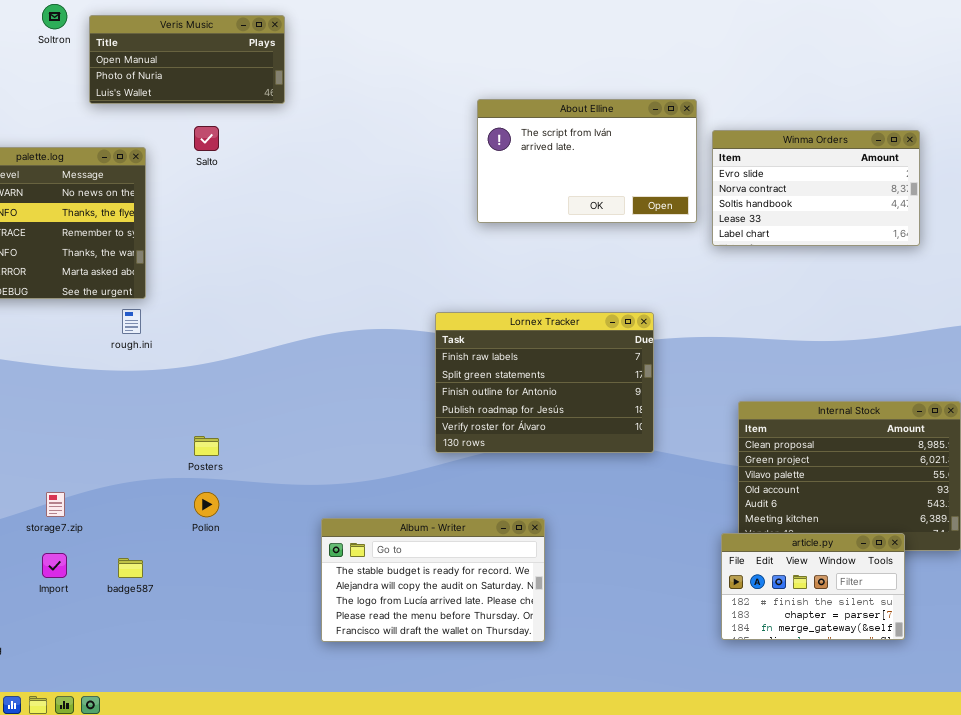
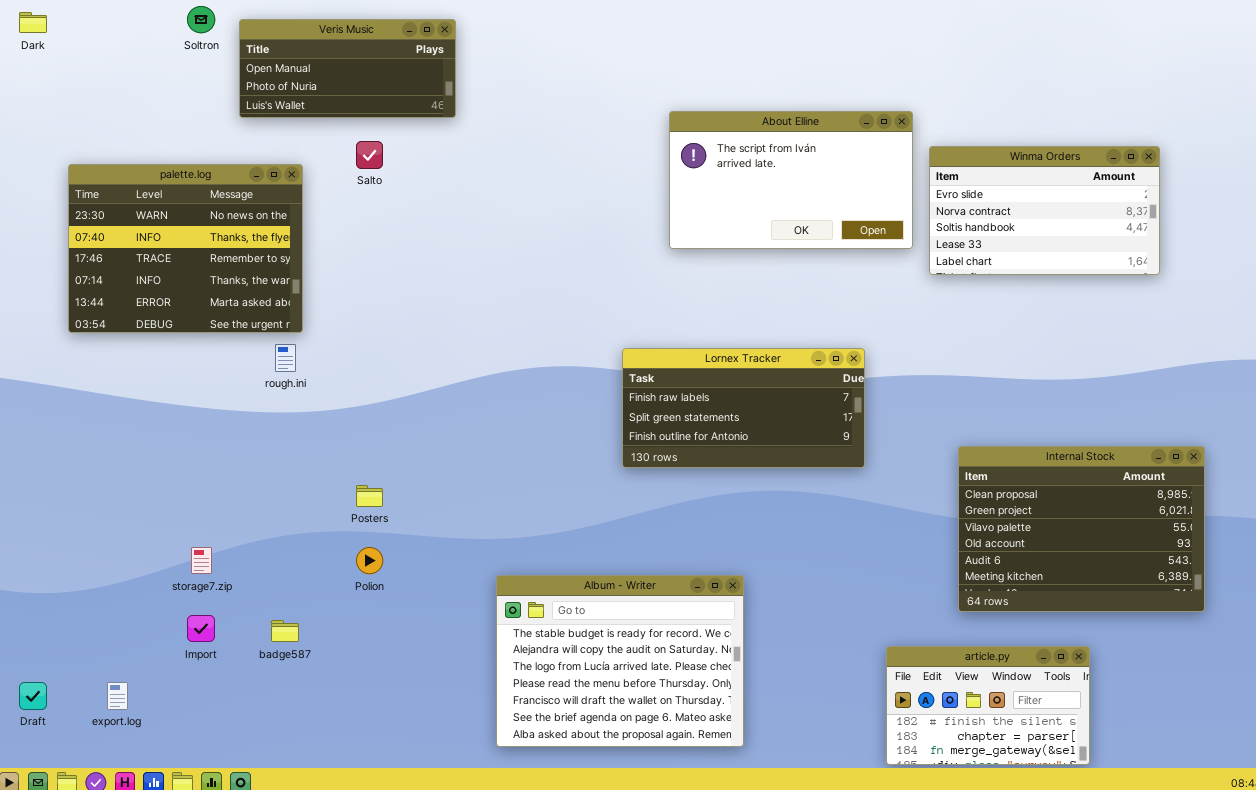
Lornex Tracker: [435,312,654,453] -> [622,348,865,468], resized
Album - Writer: [321,518,545,642] -> [496,575,744,747], resized
article.py: [721,533,905,640] -> [886,646,1090,765], moved

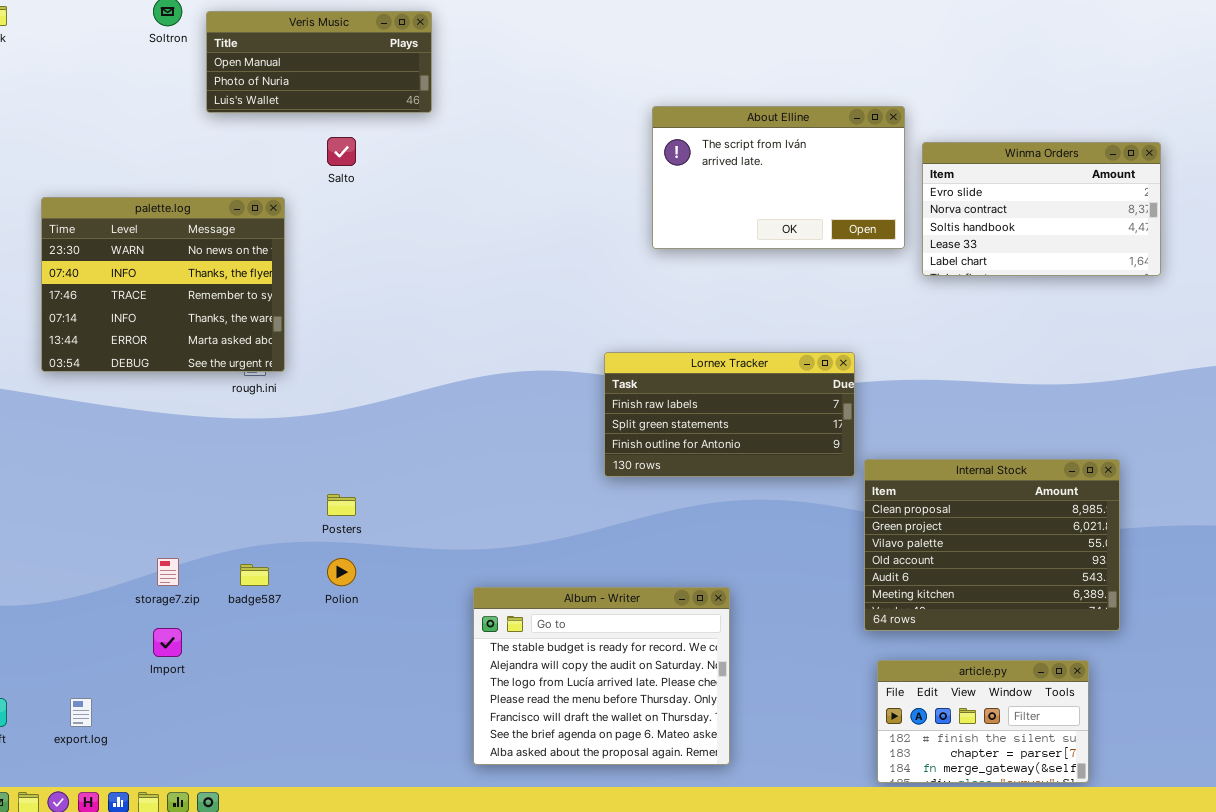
palette.log: [68,164,303,333] -> [41,197,285,372], moved
Internal Stock: [958,446,1205,612] -> [864,459,1120,631], moved
badge587: [271,620,299,642] -> [240,564,269,586], moved

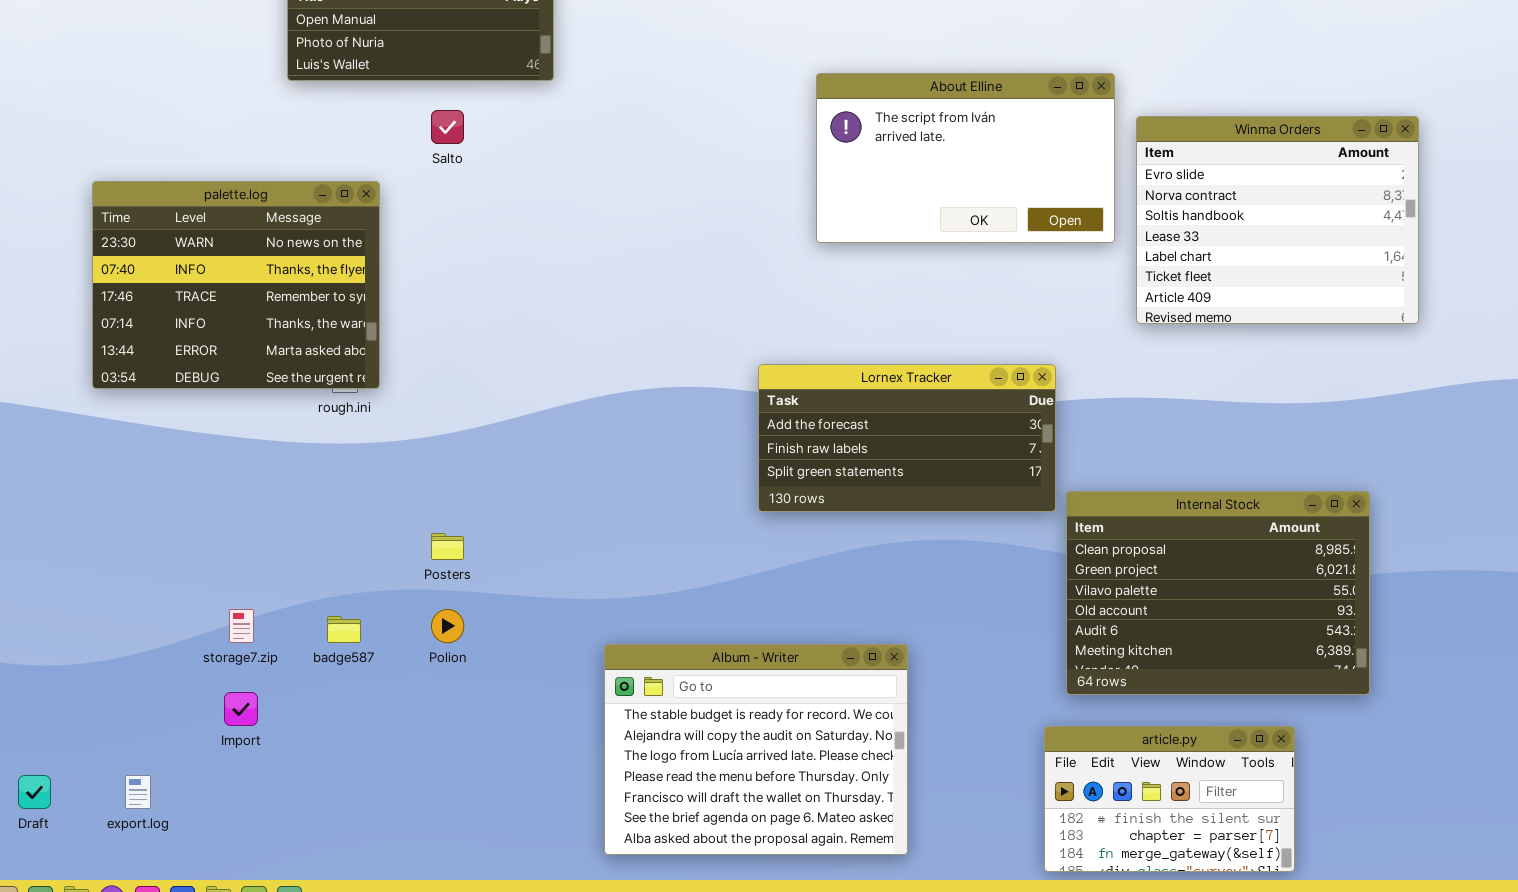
Winma Orders: [922,142,1161,276] -> [1136,116,1419,324], resized
Lornex Tracker: [604,352,855,477] -> [758,364,1056,512], scrolled up 1 row
article.py: [877,660,1089,783] -> [1044,726,1295,872], moved

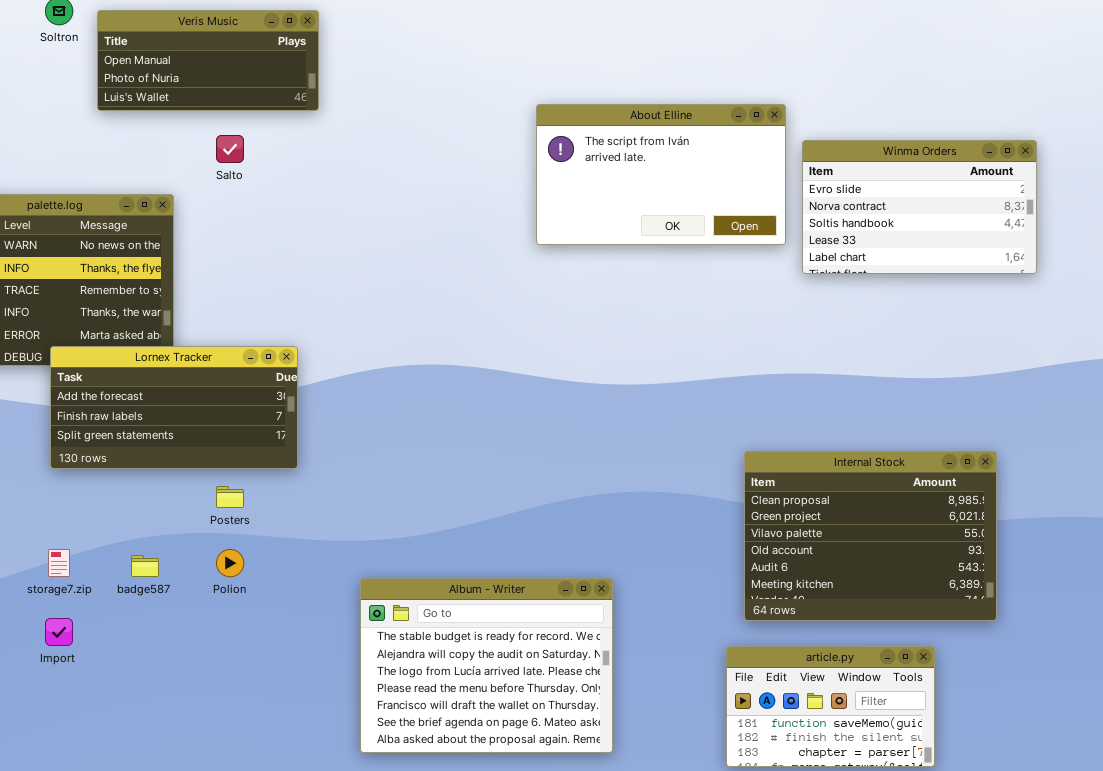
Winma Orders: [1136,116,1419,324] -> [802,140,1037,274], resized
Lornex Tracker: [758,364,1056,512] -> [50,346,298,469], moved
article.py: [1044,726,1295,872] -> [726,646,935,767], scrolled up 1 row

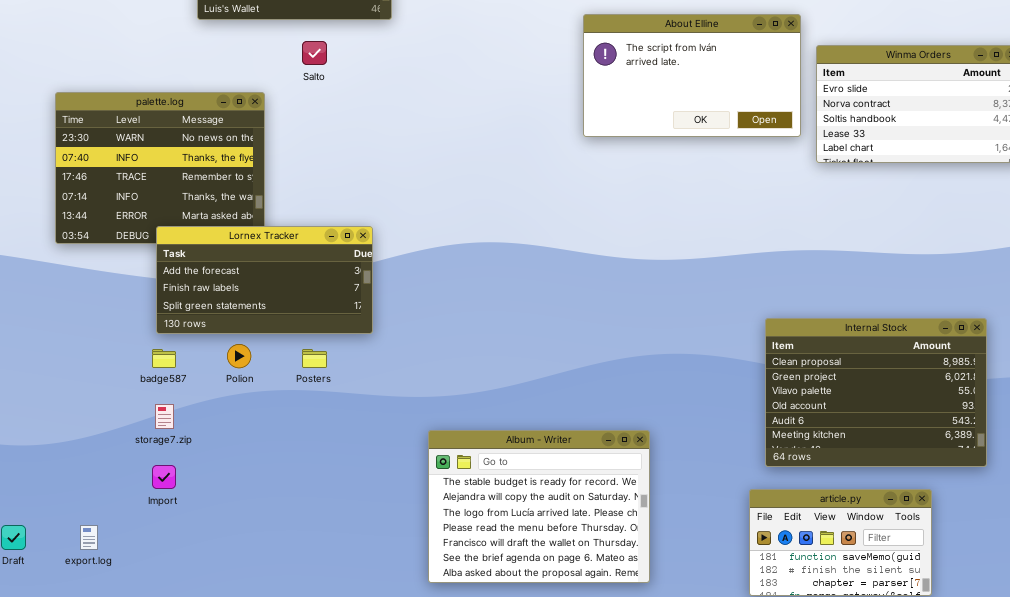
Polion: [216,549,244,577] -> [227,344,251,368], moved
badge587: [131,555,159,577] -> [152,349,176,368], moved

